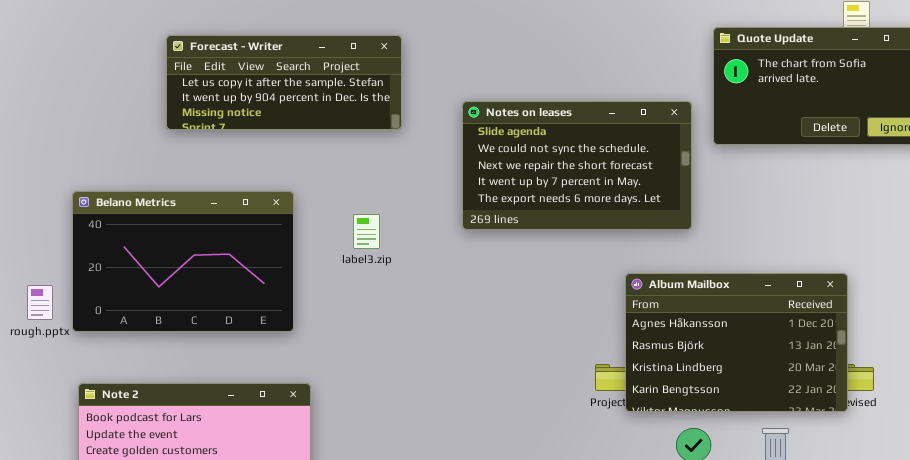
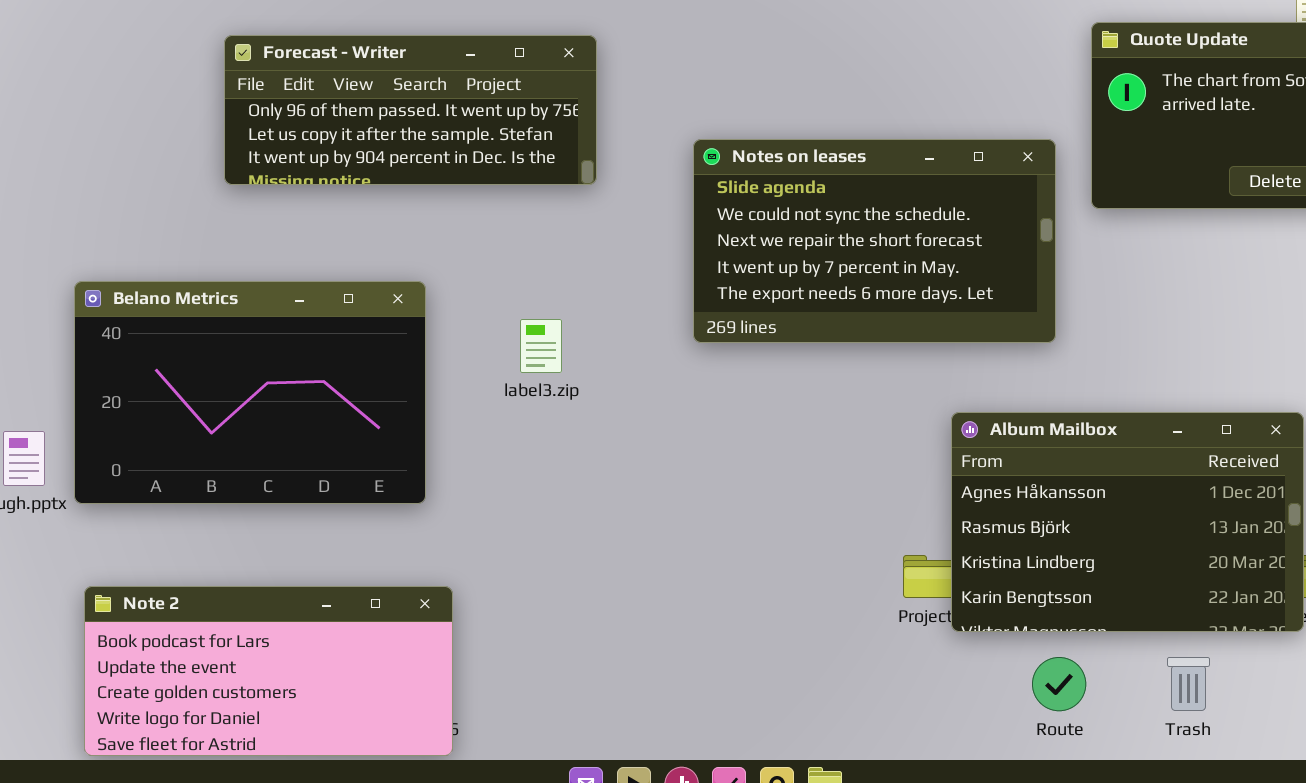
Forecast - Writer: [166,35,402,130] -> [224,35,597,185], scrolled up 1 row

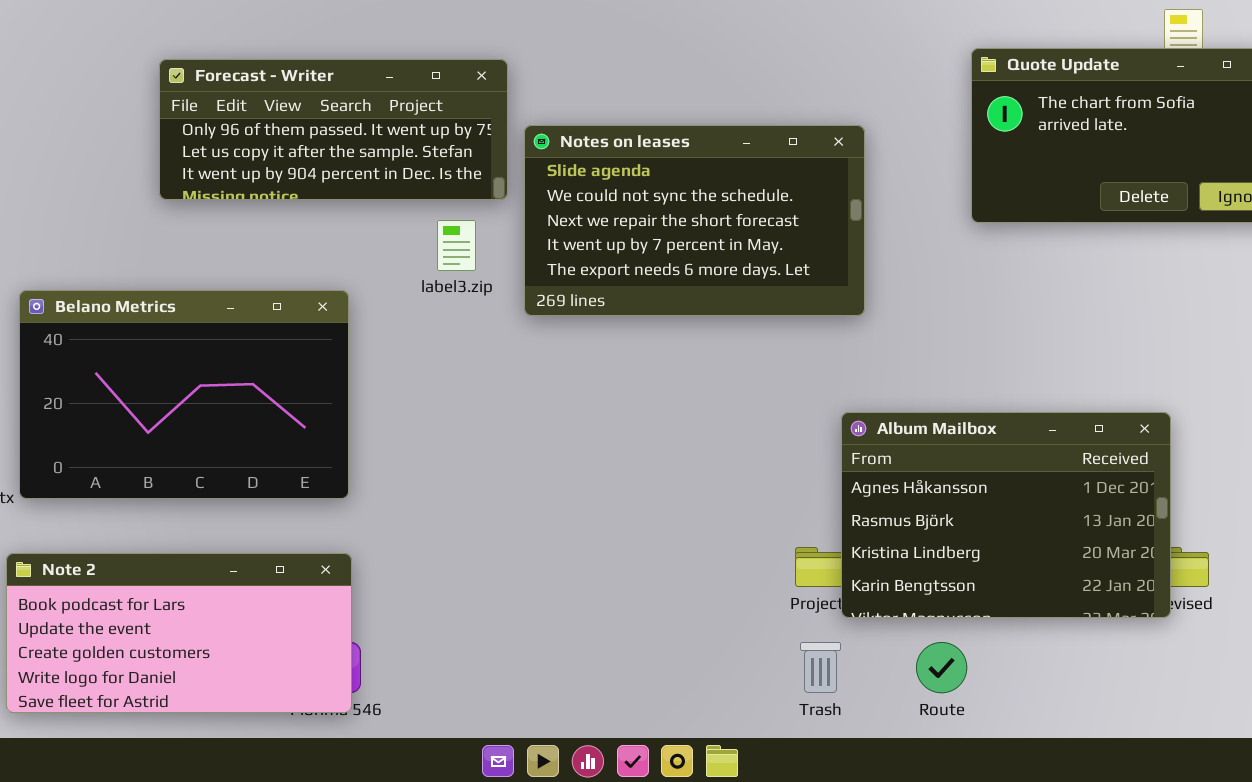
Notes on leases: [693,139,1056,343] -> [524,125,865,316], moved
label3.zip: [520,319,562,373] -> [437,220,476,271], moved
Note 2: [84,586,453,756] -> [6,553,352,713], moved
Trash: [1167,657,1210,711] -> [800,642,841,693], moved

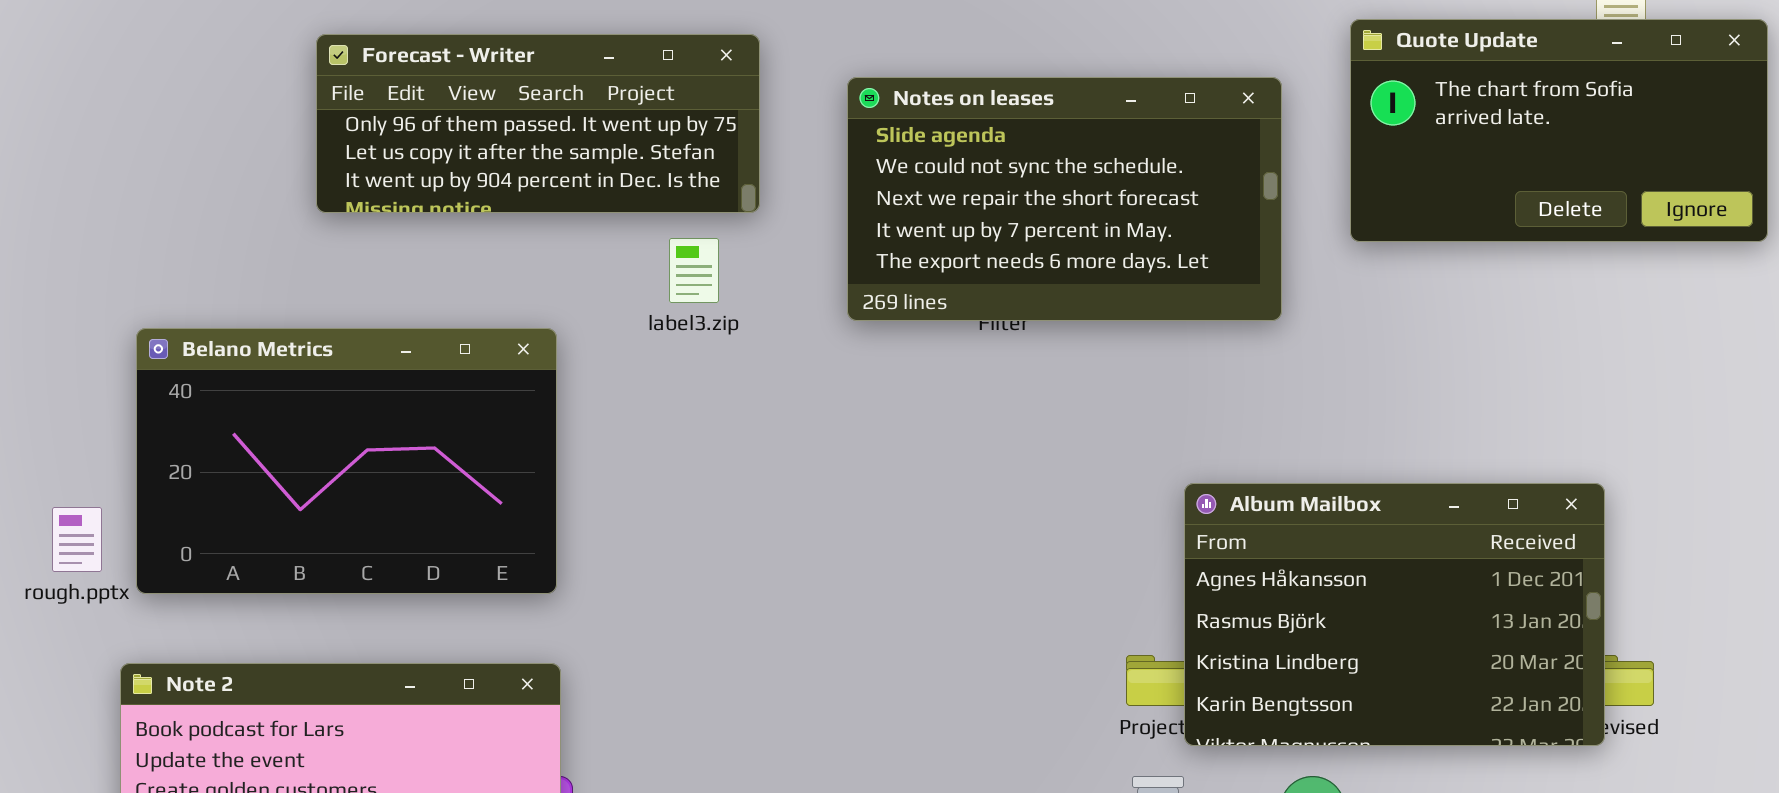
Notes on leases: [524,125,865,316] -> [847,77,1282,321], moved

